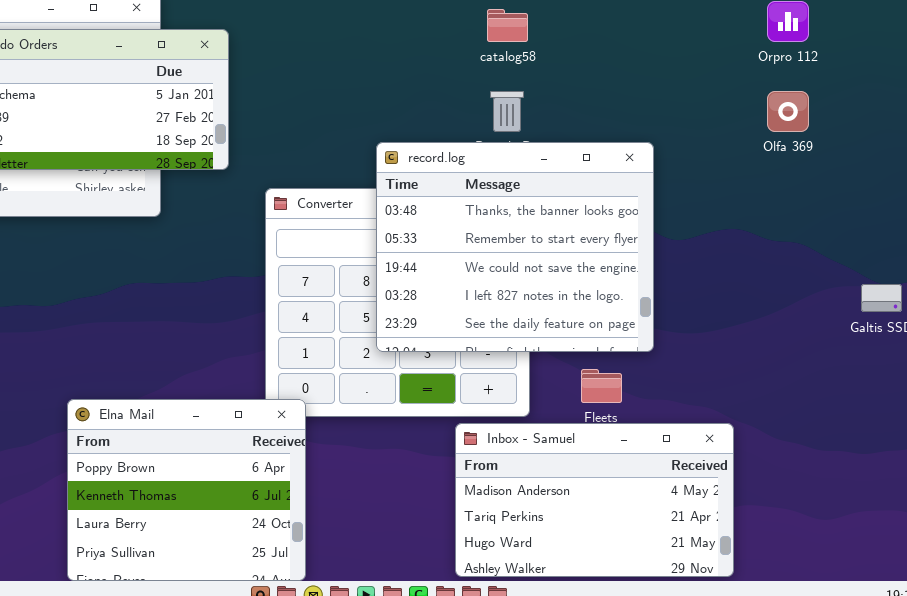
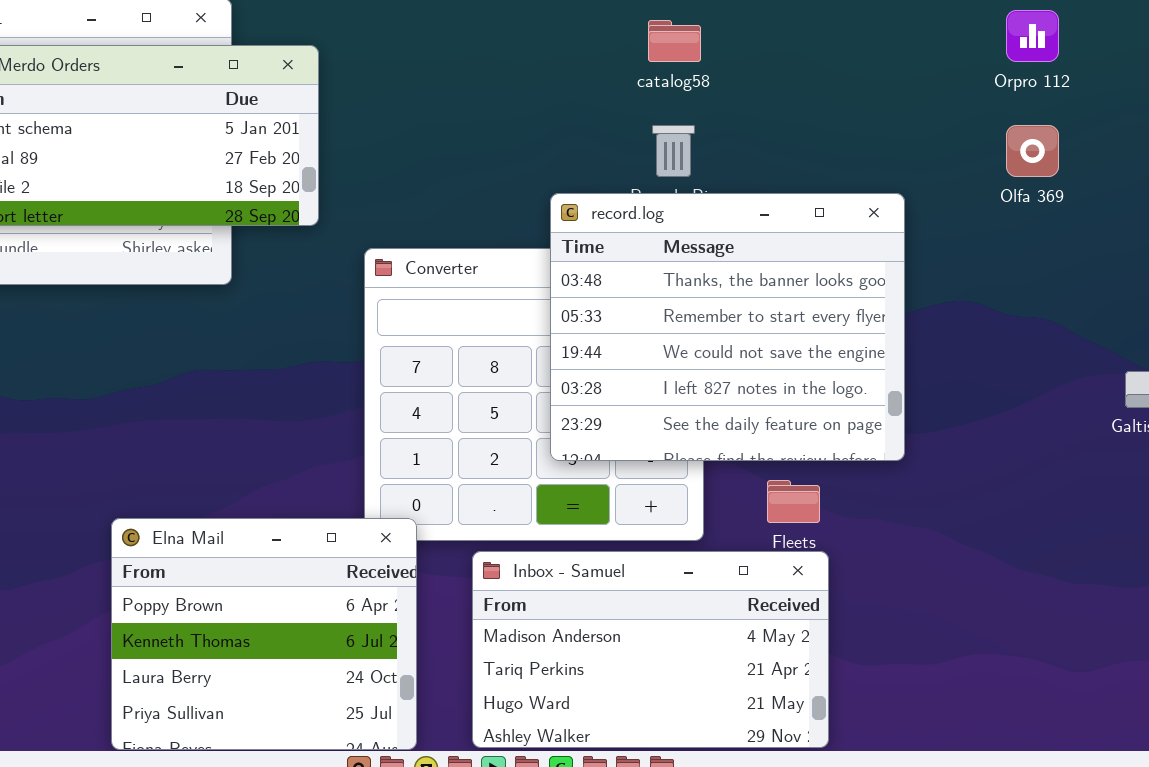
record.log: [376,142,654,352] -> [550,193,905,461], moved
Inbox - Samuel: [455,423,734,577] -> [472,551,829,748], moved

